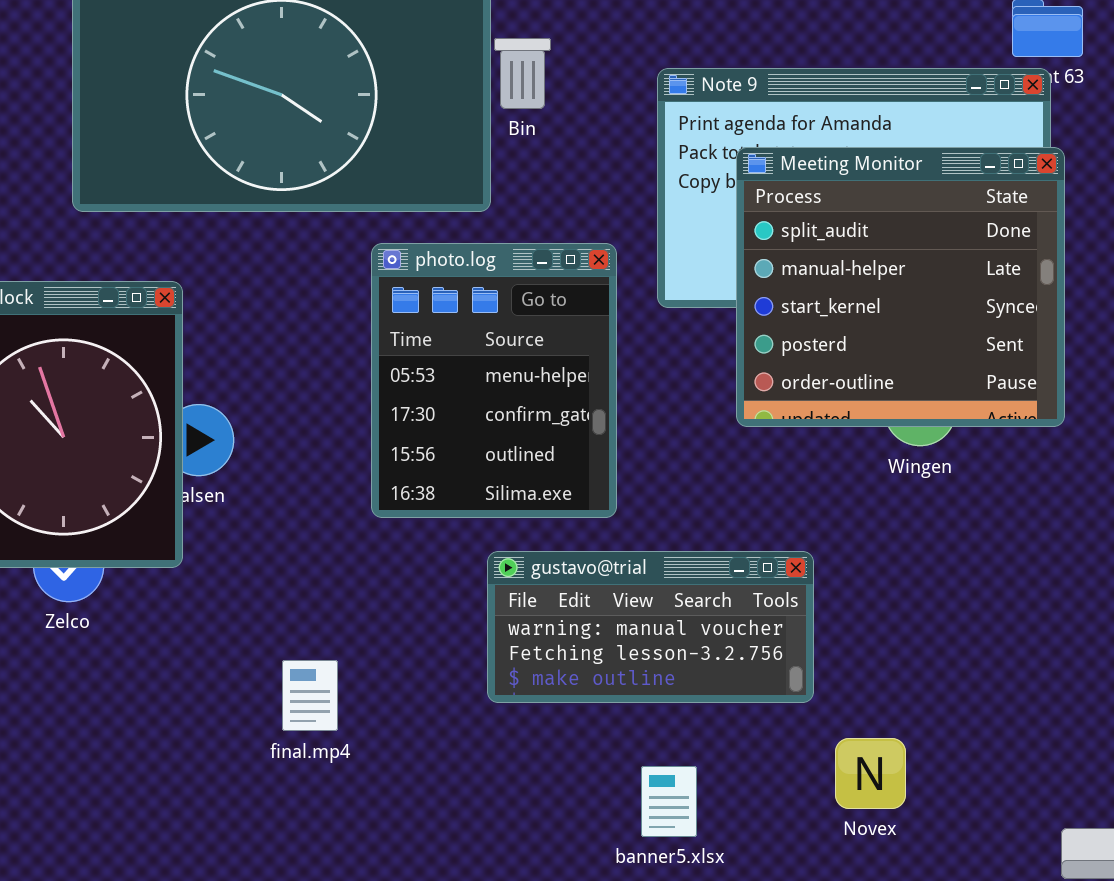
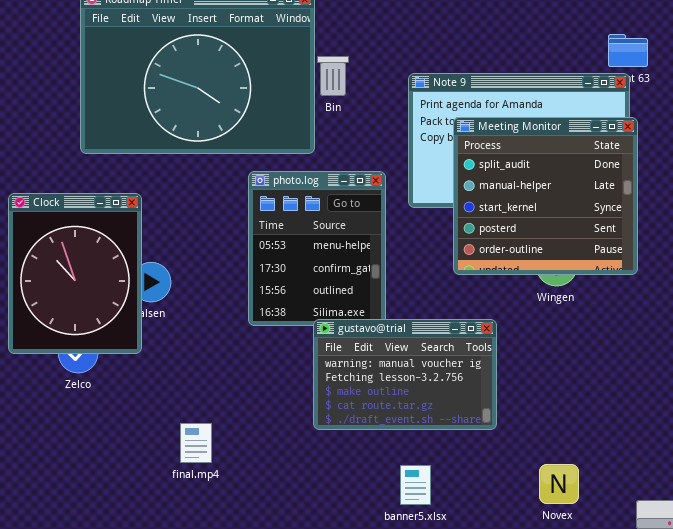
gustavo@trial: [487,551,814,703] -> [313,319,497,430], resized
final.mp4: [282,660,338,731] -> [180,423,212,463], moved
Novex: [835,738,906,809] -> [539,464,579,504], moved

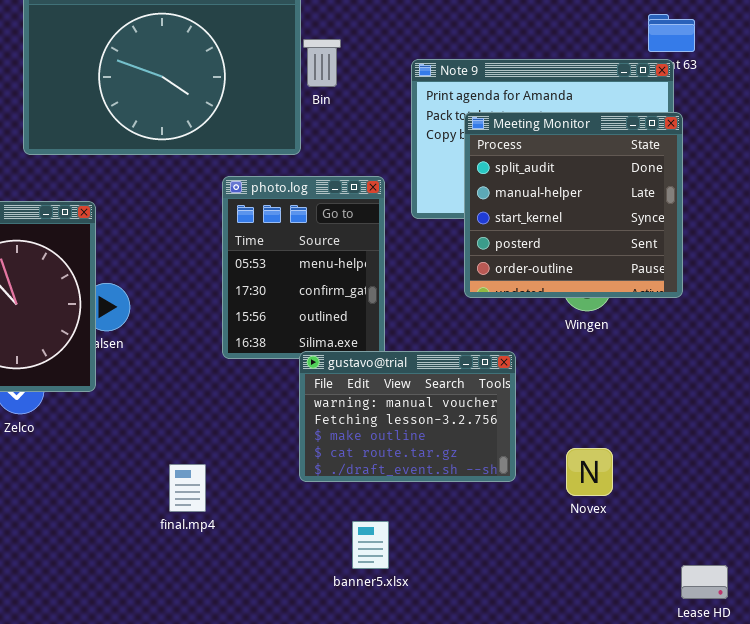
final.mp4: [180,423,212,463] -> [169,464,206,512], moved
Novex: [539,464,579,504] -> [566,448,613,496], moved
banner5.xlsx: [400,465,431,505] -> [352,521,389,569], moved

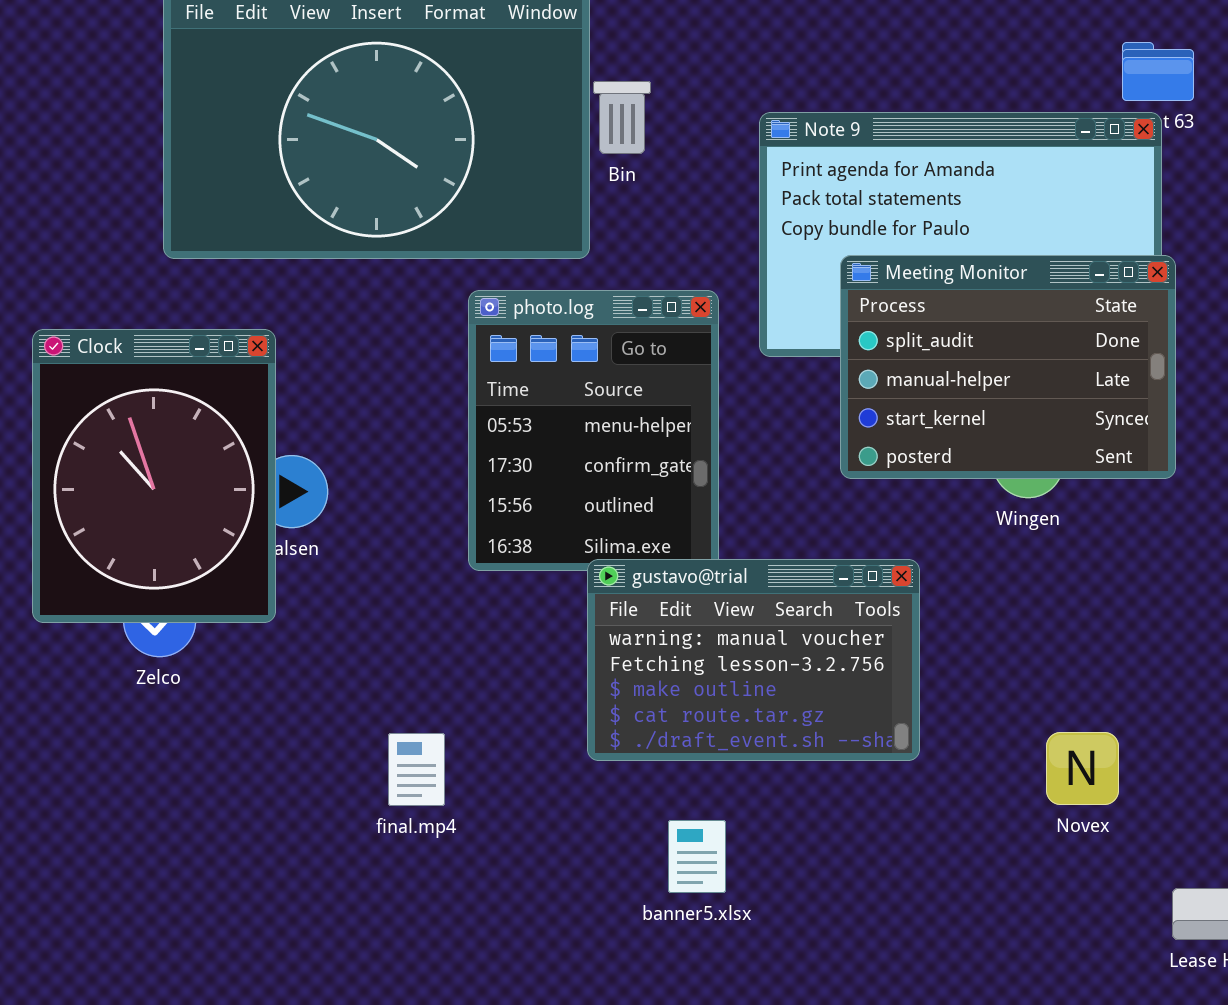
Meeting Monitor: [464,112,683,298] -> [840,255,1176,479], resized
Novex: [566,448,613,496] -> [1046,732,1119,805], moved

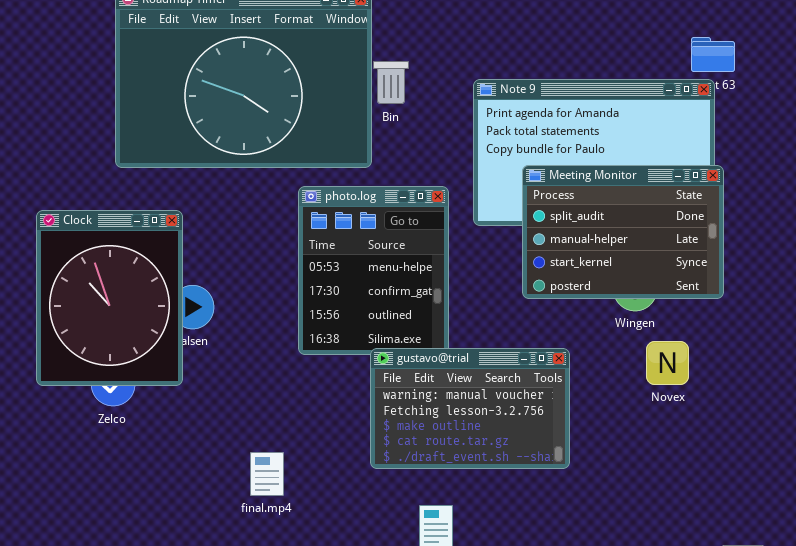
Novex: [1046,732,1119,805] -> [646,341,689,385], moved

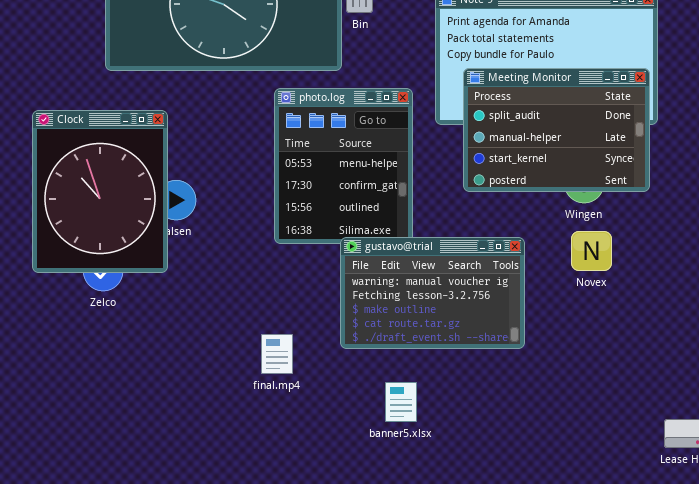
Meeting Monitor: [522,165,724,299] -> [463,68,650,192], moved
Novex: [646,341,689,385] -> [571,231,612,271], moved
final.mp4: [250,452,284,496] -> [261,334,293,374], moved

